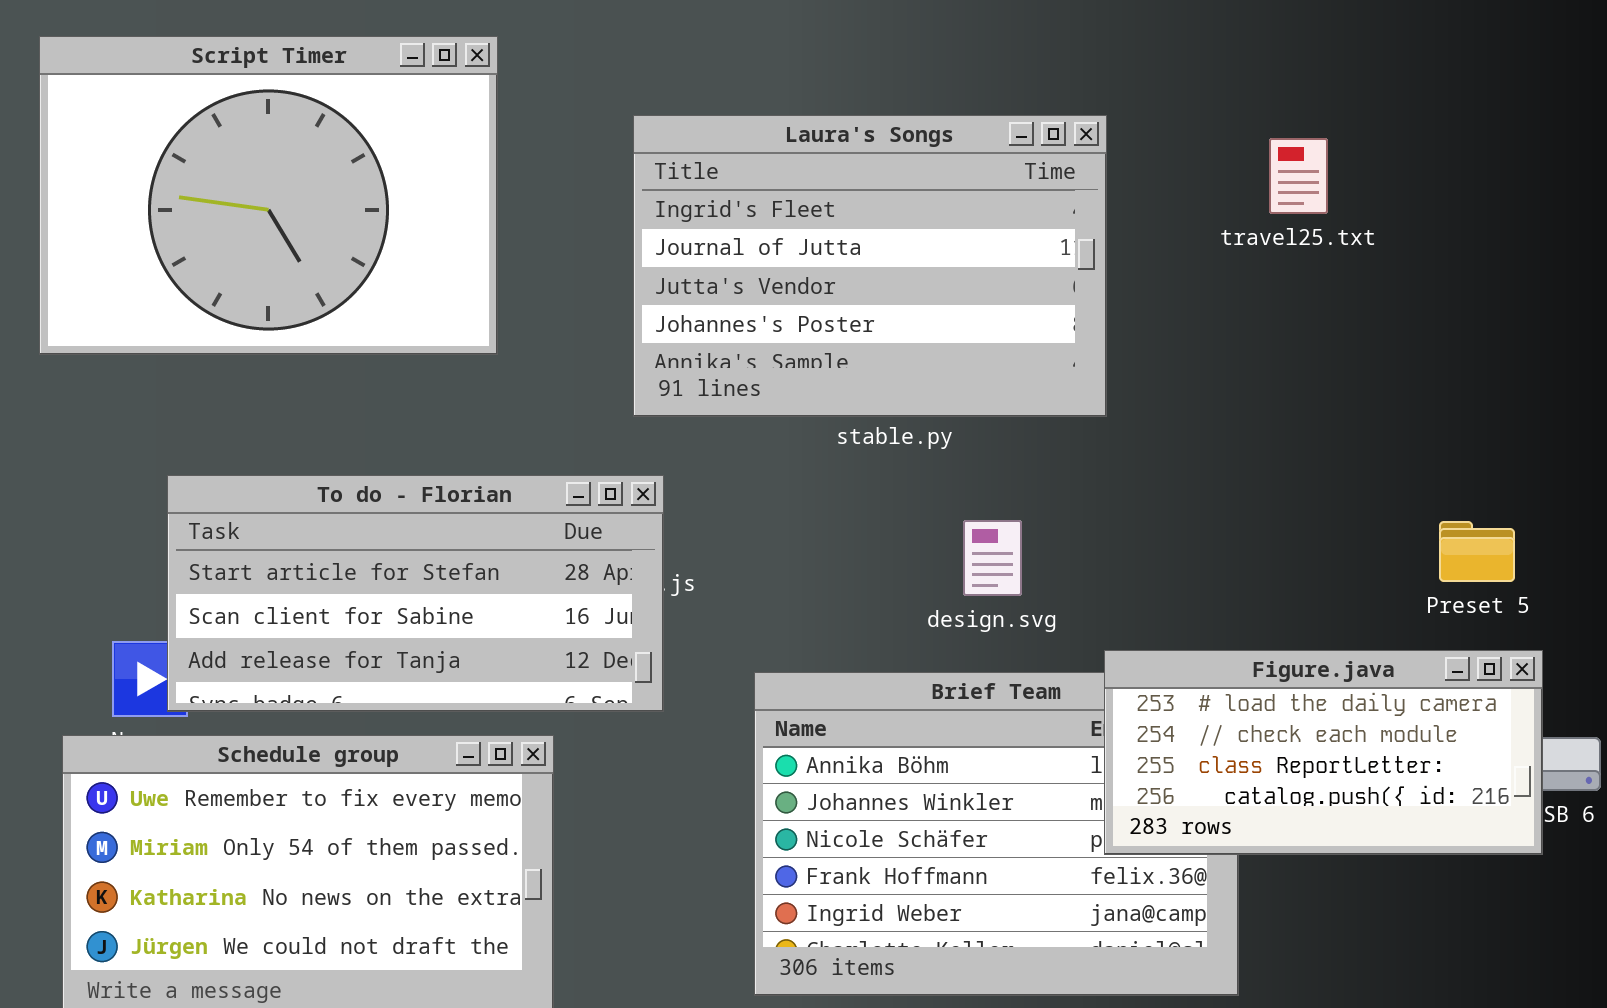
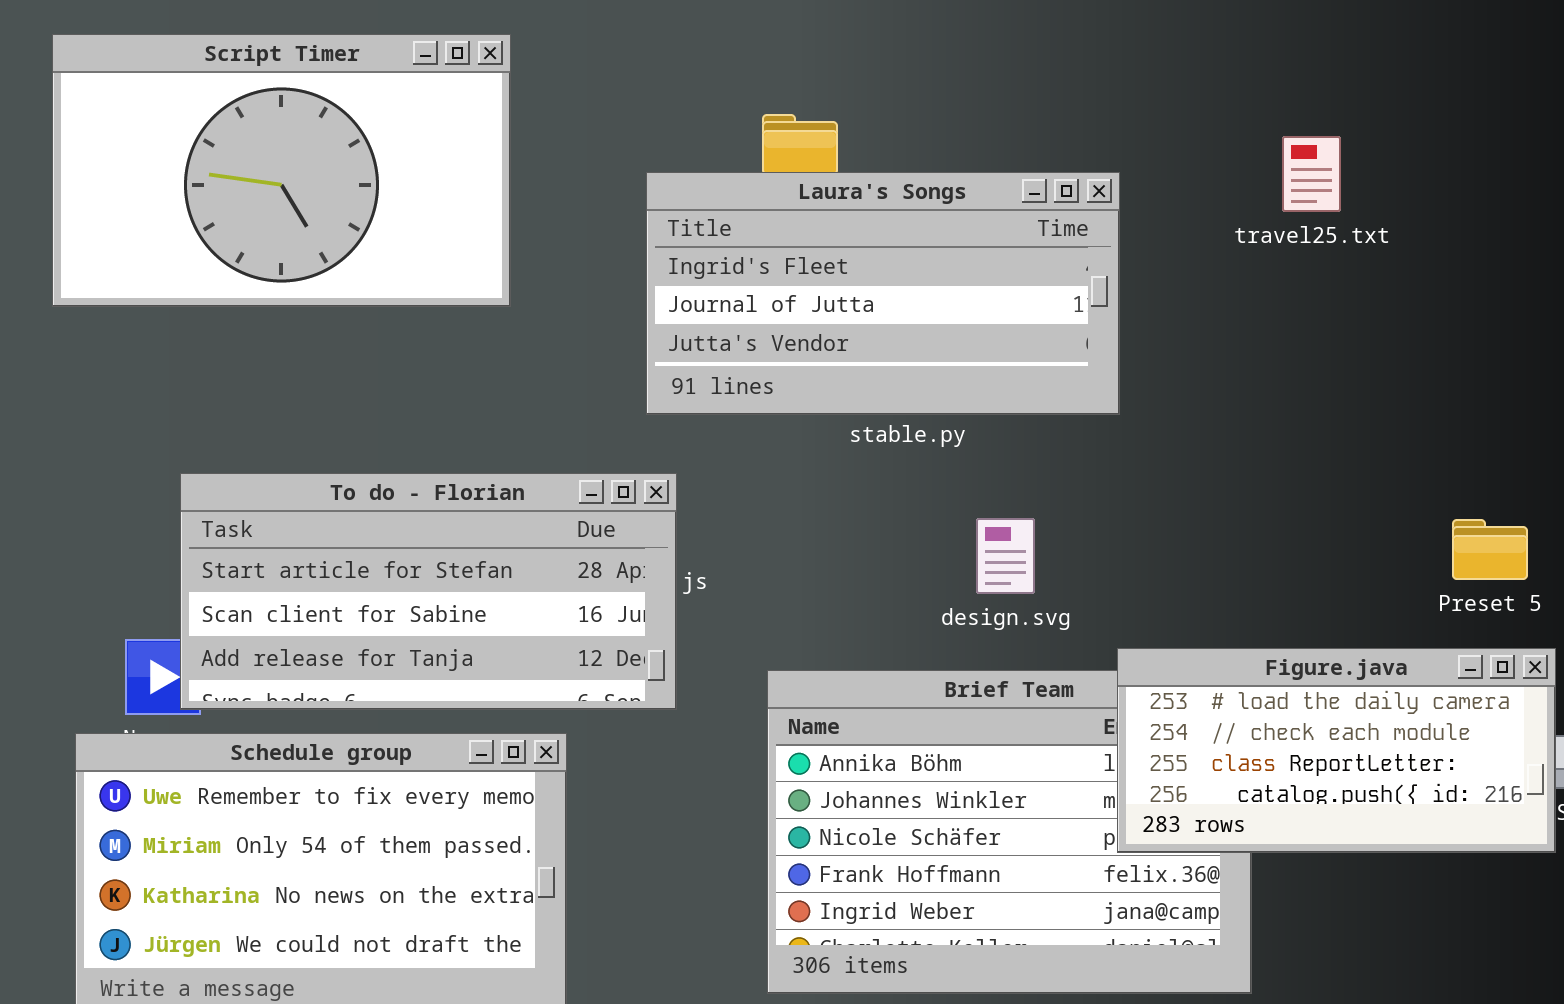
Script Timer: [39,36,498,355] -> [52,34,511,307], resized
Laura's Songs: [633,115,1107,417] -> [646,172,1120,415], resized

